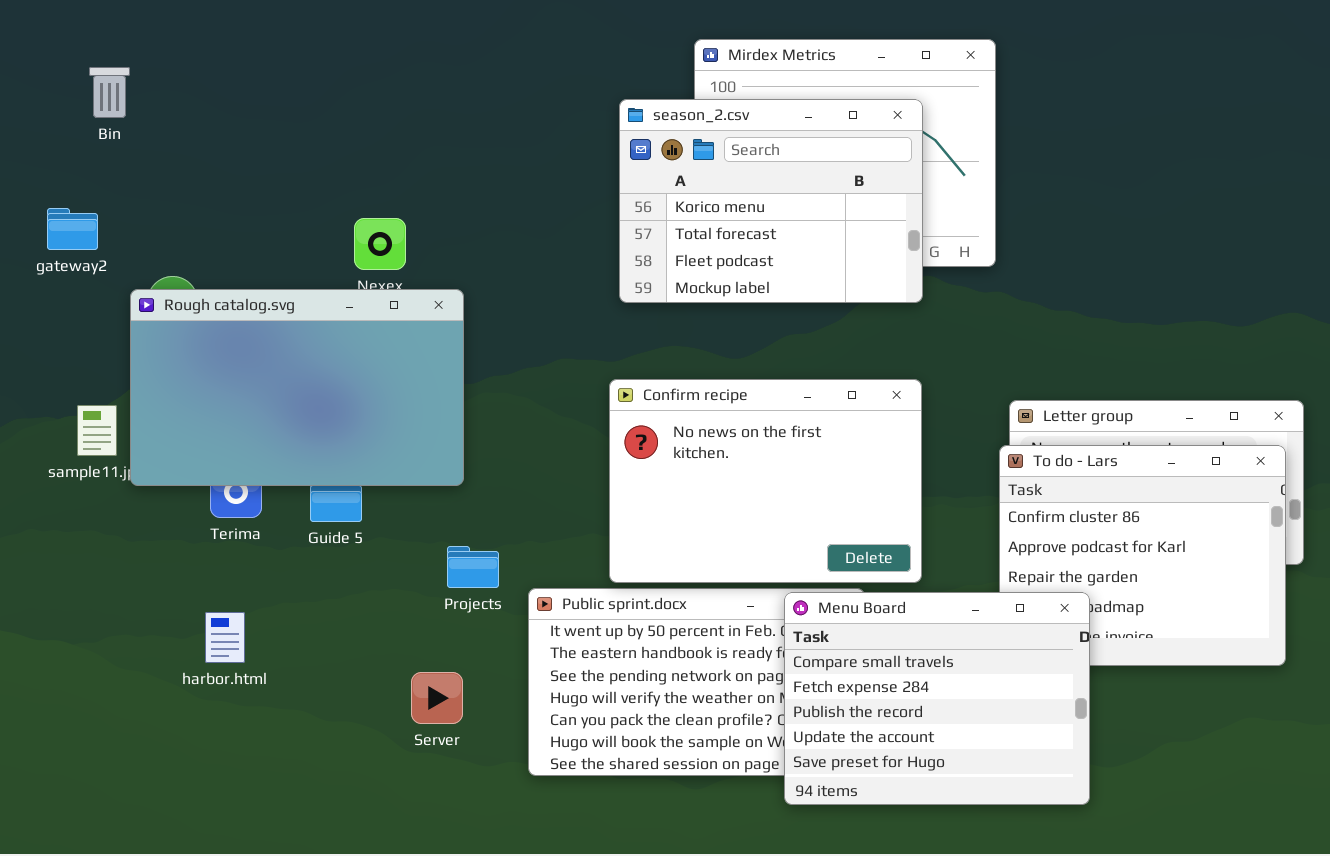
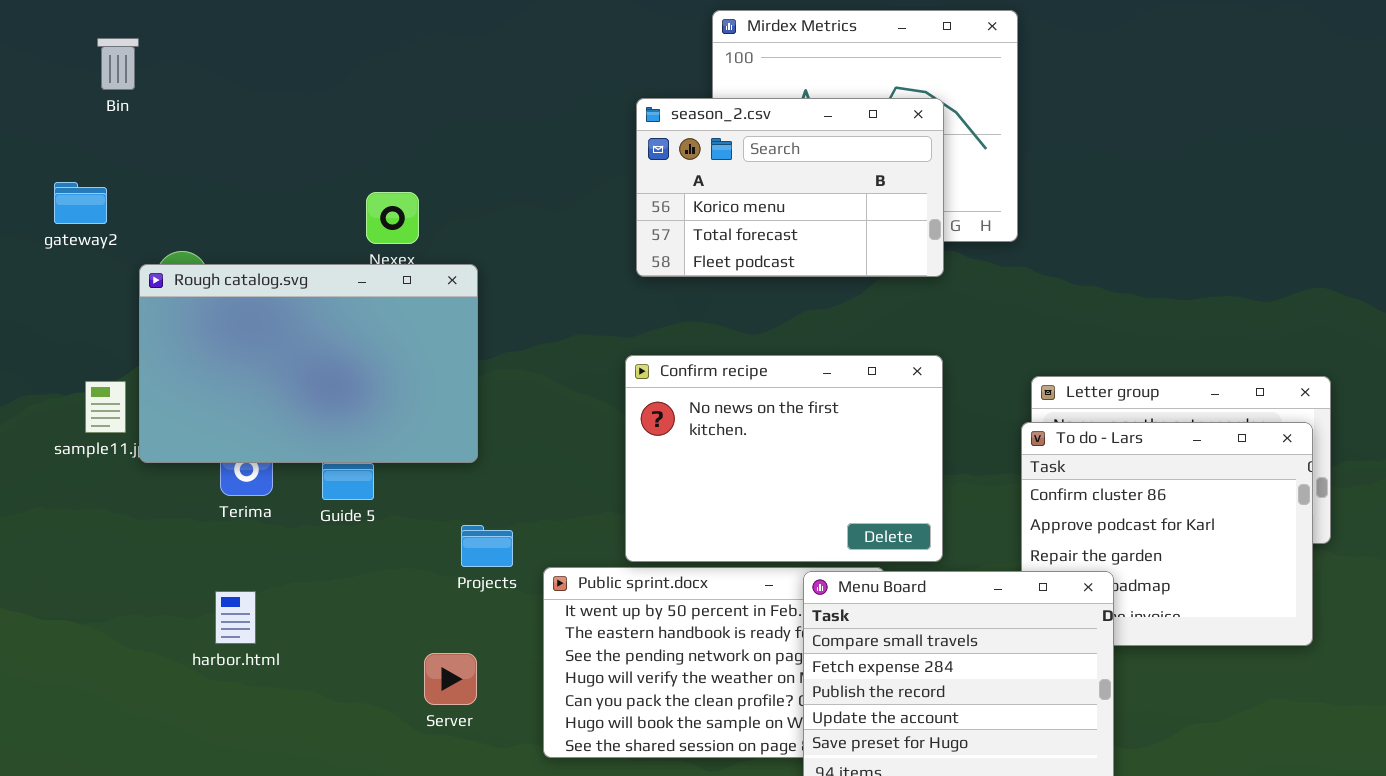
season_2.csv: [619,99,923,303] -> [636,98,944,277], resized

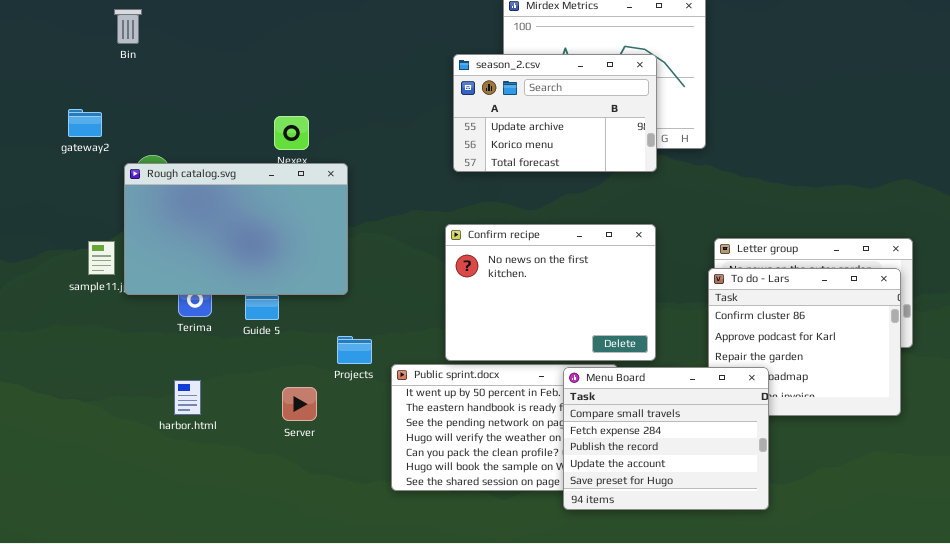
Bin: [97,38,139,90] -> [114,9,142,44], moved
season_2.csv: [636,98,944,277] -> [453,54,657,172], scrolled up 1 row
Server: [424,653,477,705] -> [282,387,317,421], moved

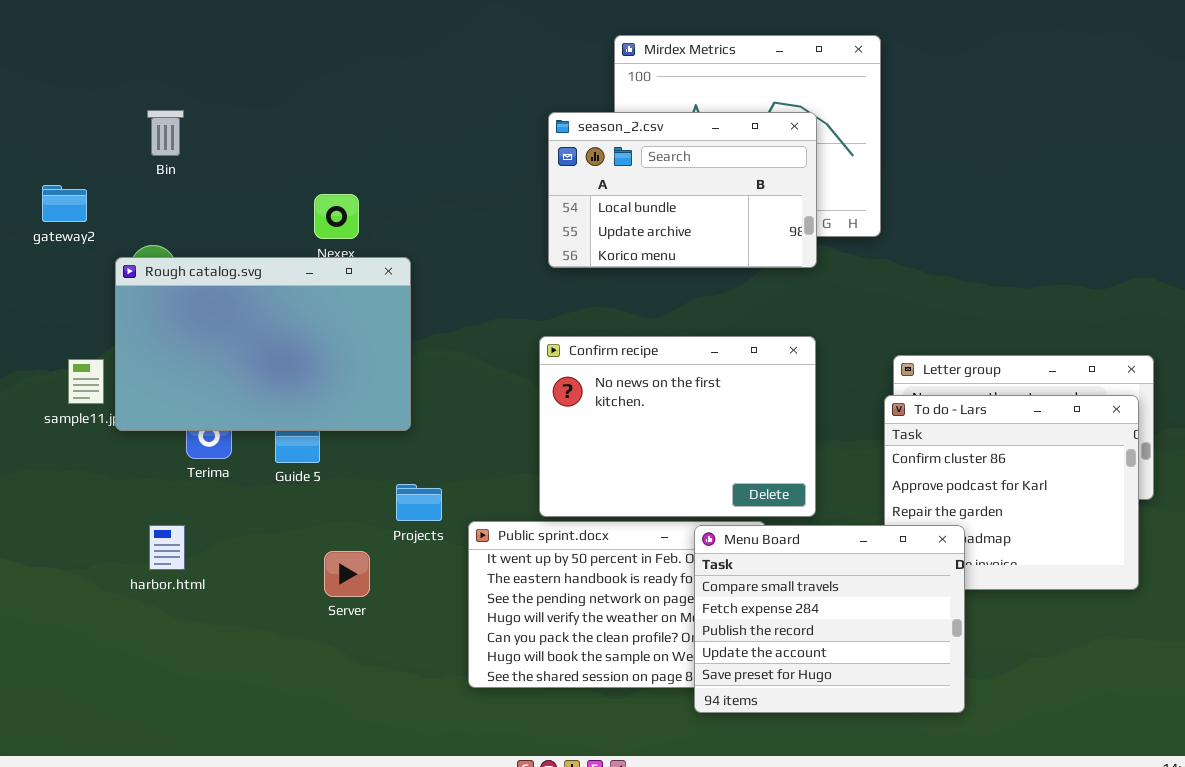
Bin: [114,9,142,44] -> [147,110,184,156], moved
season_2.csv: [453,54,657,172] -> [548,112,817,268], scrolled up 1 row
harbor.html: [174,380,201,415] -> [149,525,185,570], moved

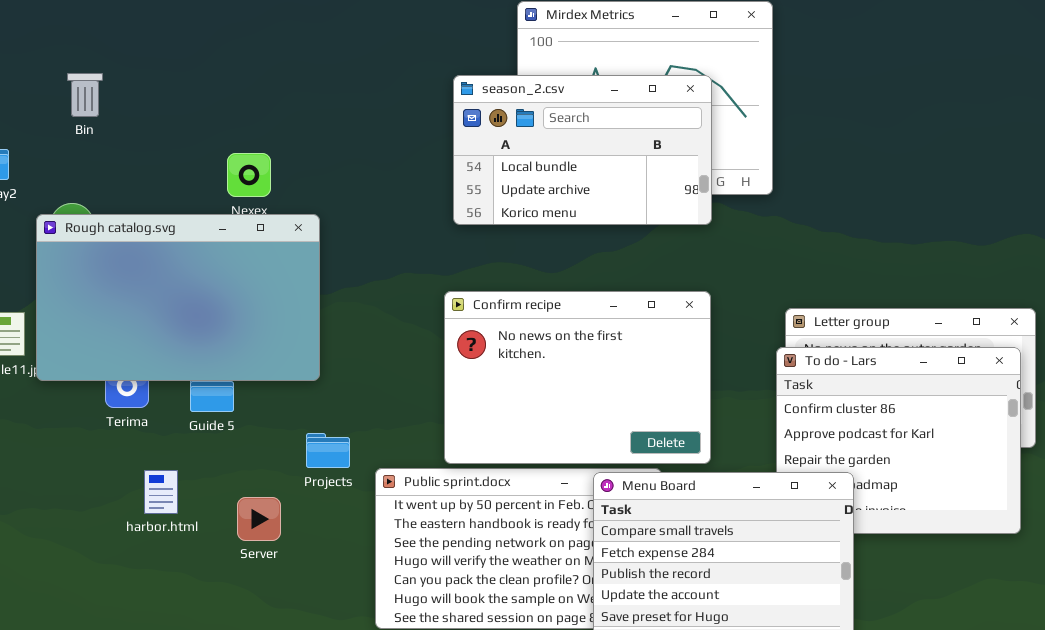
harbor.html: [149,525,185,570] -> [144,470,178,514], moved

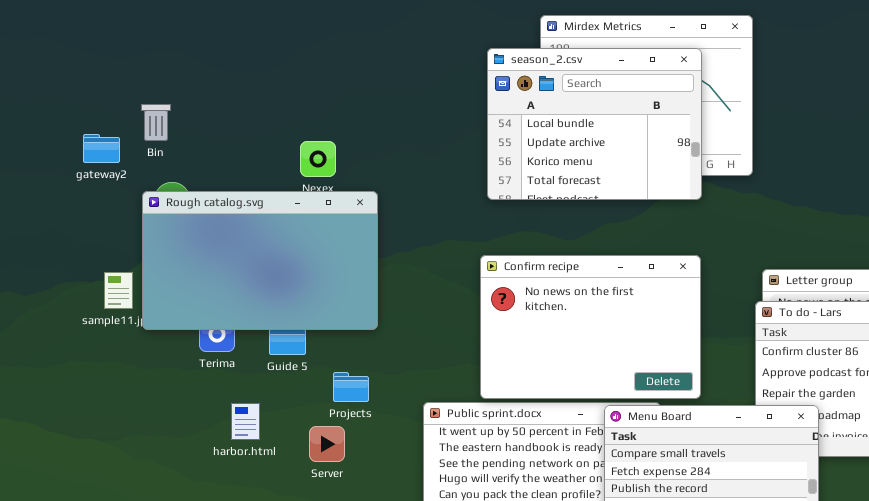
Bin: [67,73,103,117] -> [141,104,171,141], moved
season_2.csv: [453,75,712,225] -> [487,48,702,200], resized
Projects: [306,433,350,468] -> [333,372,369,402], moved

